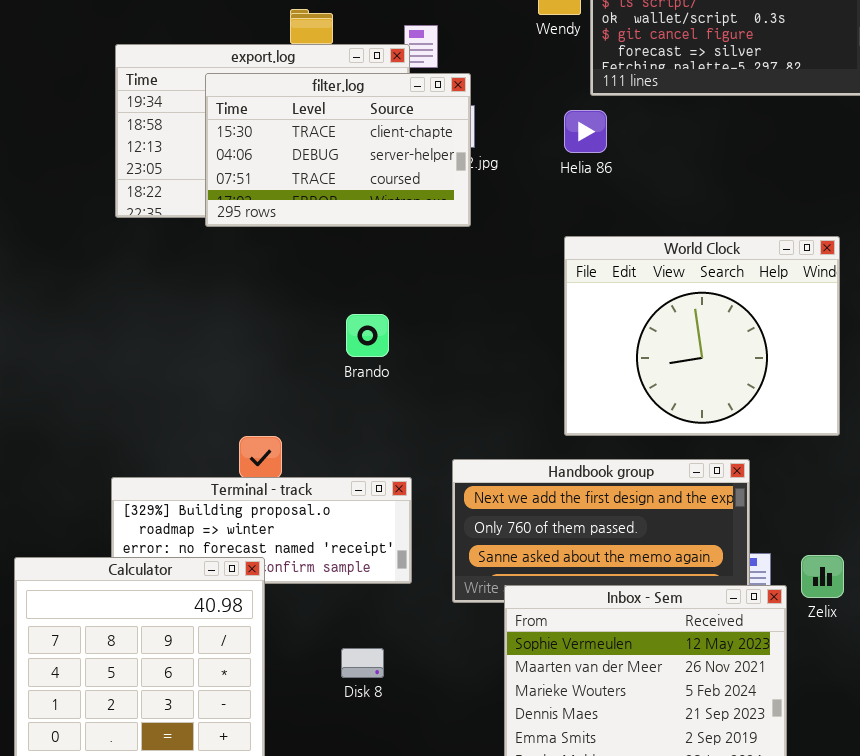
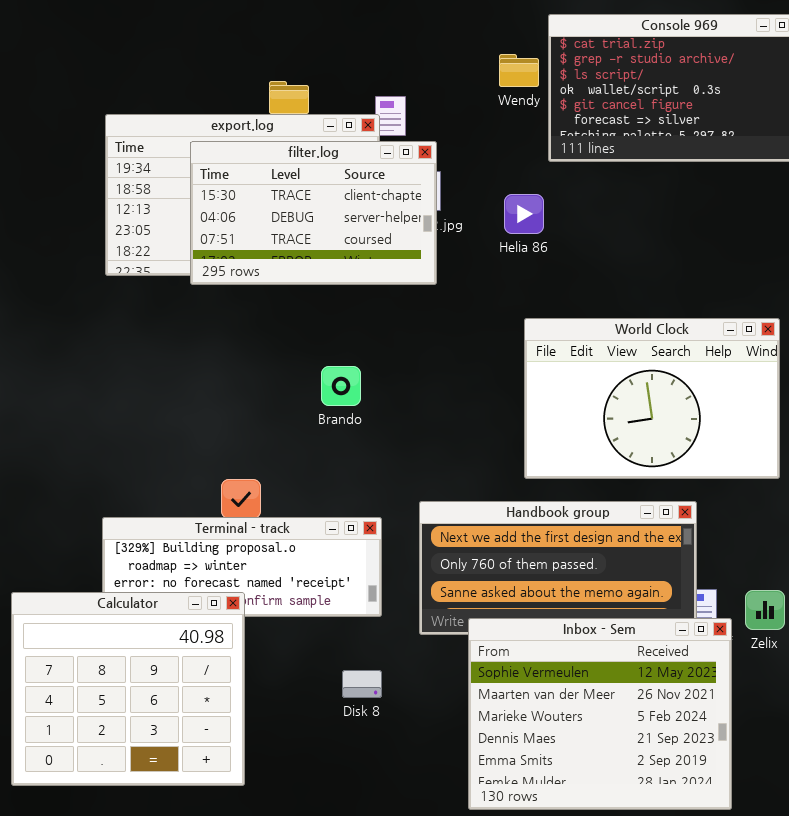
Helia 86: [564,110,607,153] -> [504,194,544,234], moved
World Clock: [564,236,840,436] -> [524,318,780,479], resized
Disk 8: [341,648,384,678] -> [342,670,382,698], moved

